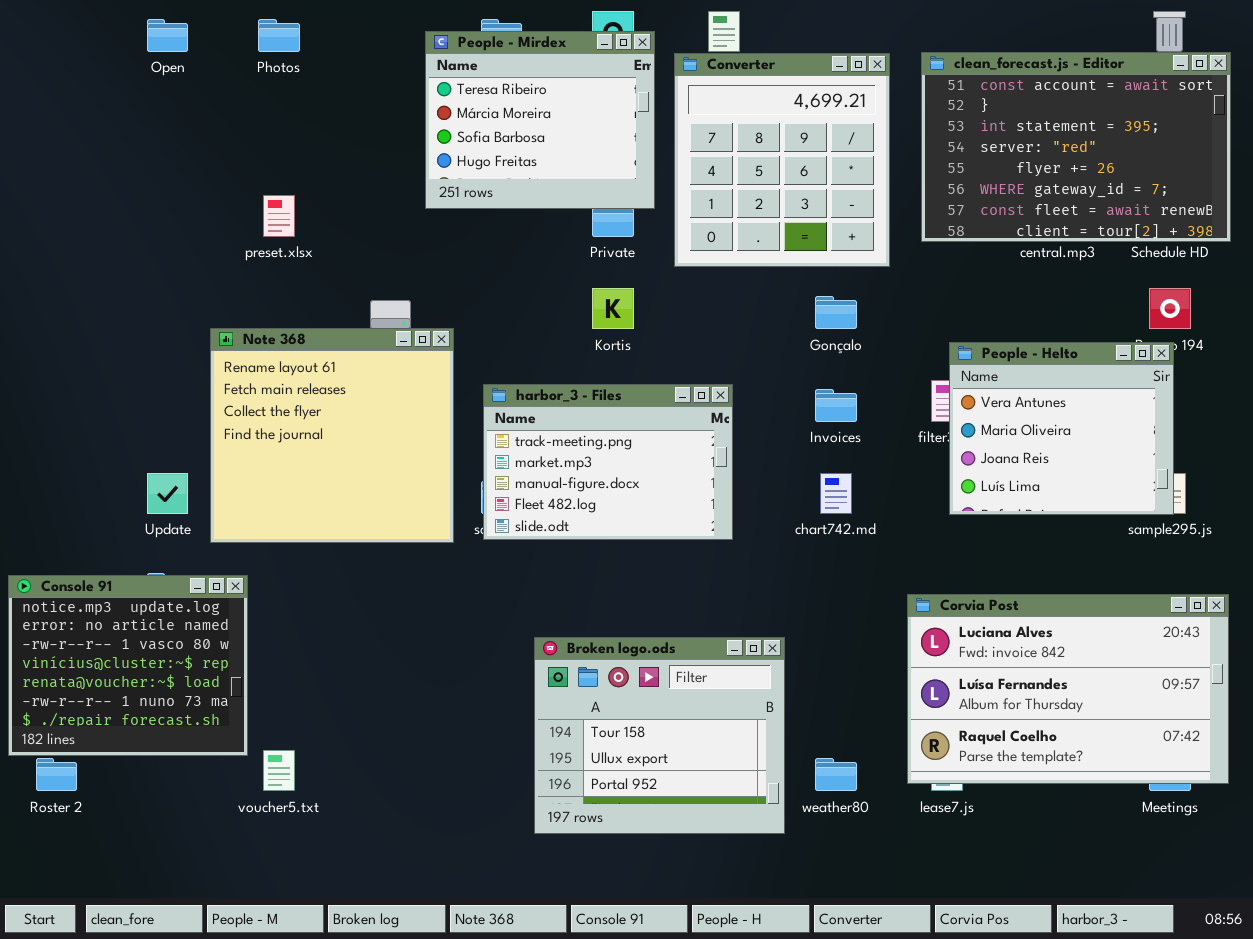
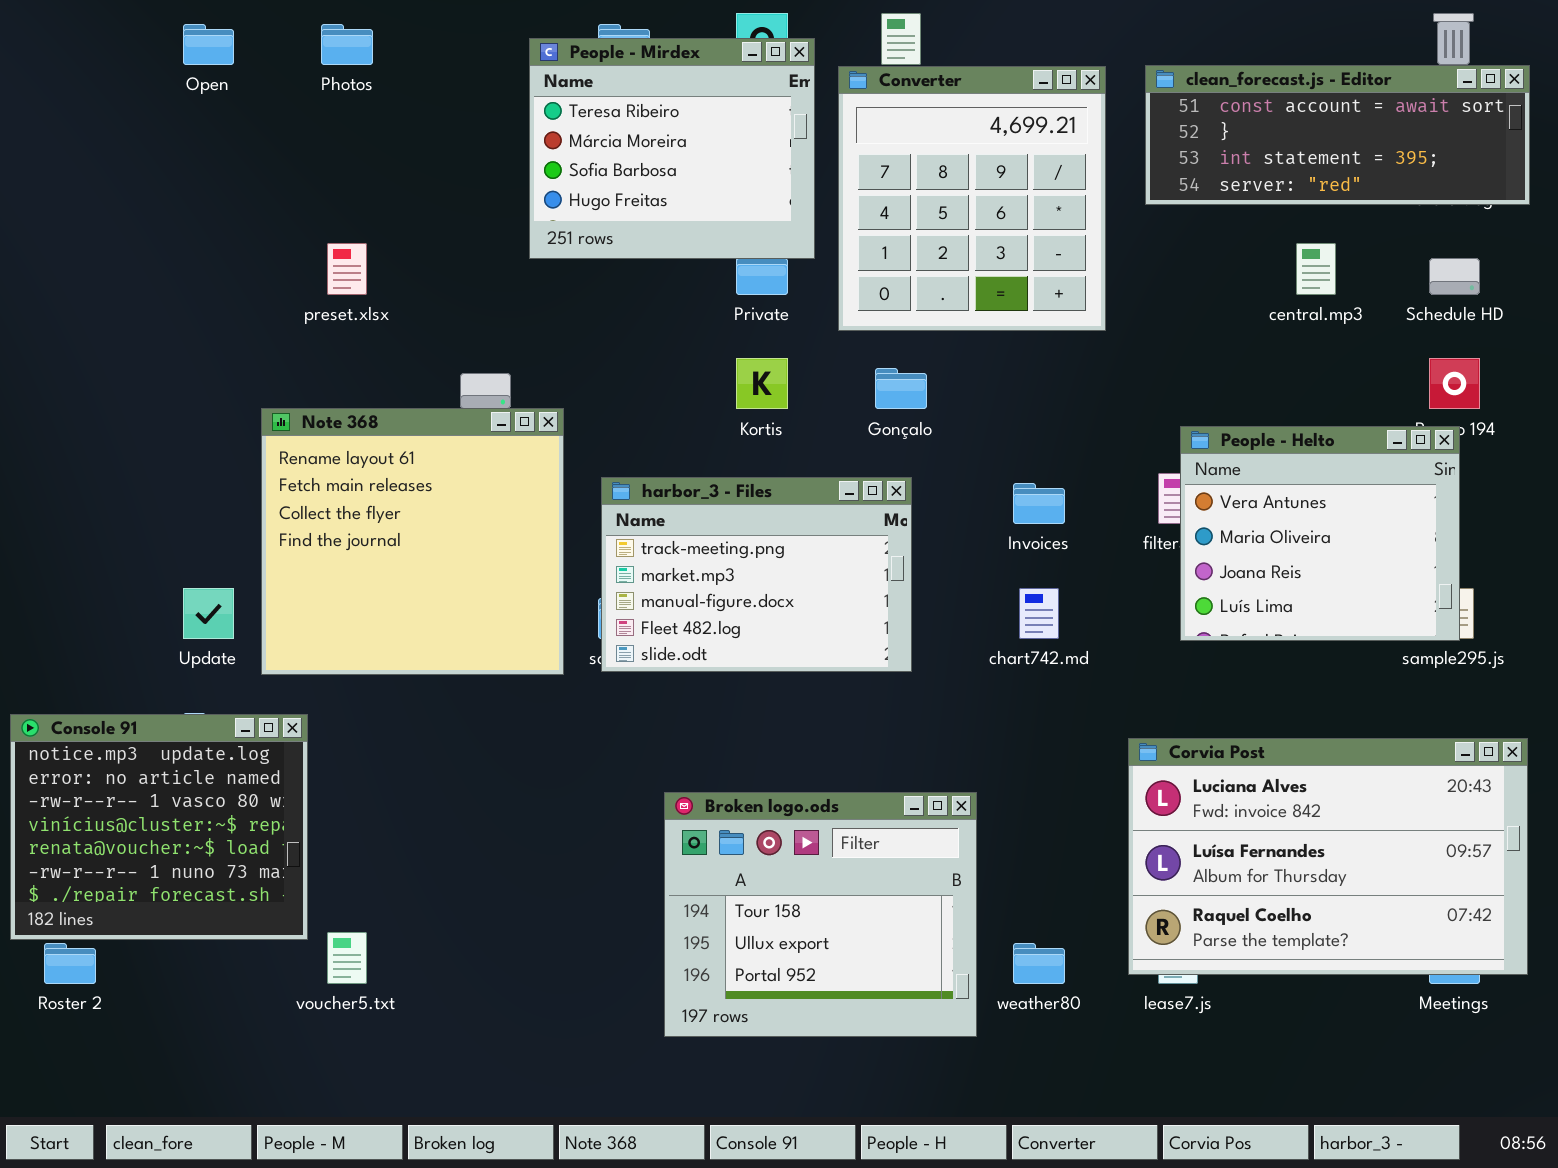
clean_forecast.js - Editor: [921,52,1231,242] -> [1145,65,1530,205], resized
Gonçalo: [815,296,857,329] -> [875,368,927,409], moved

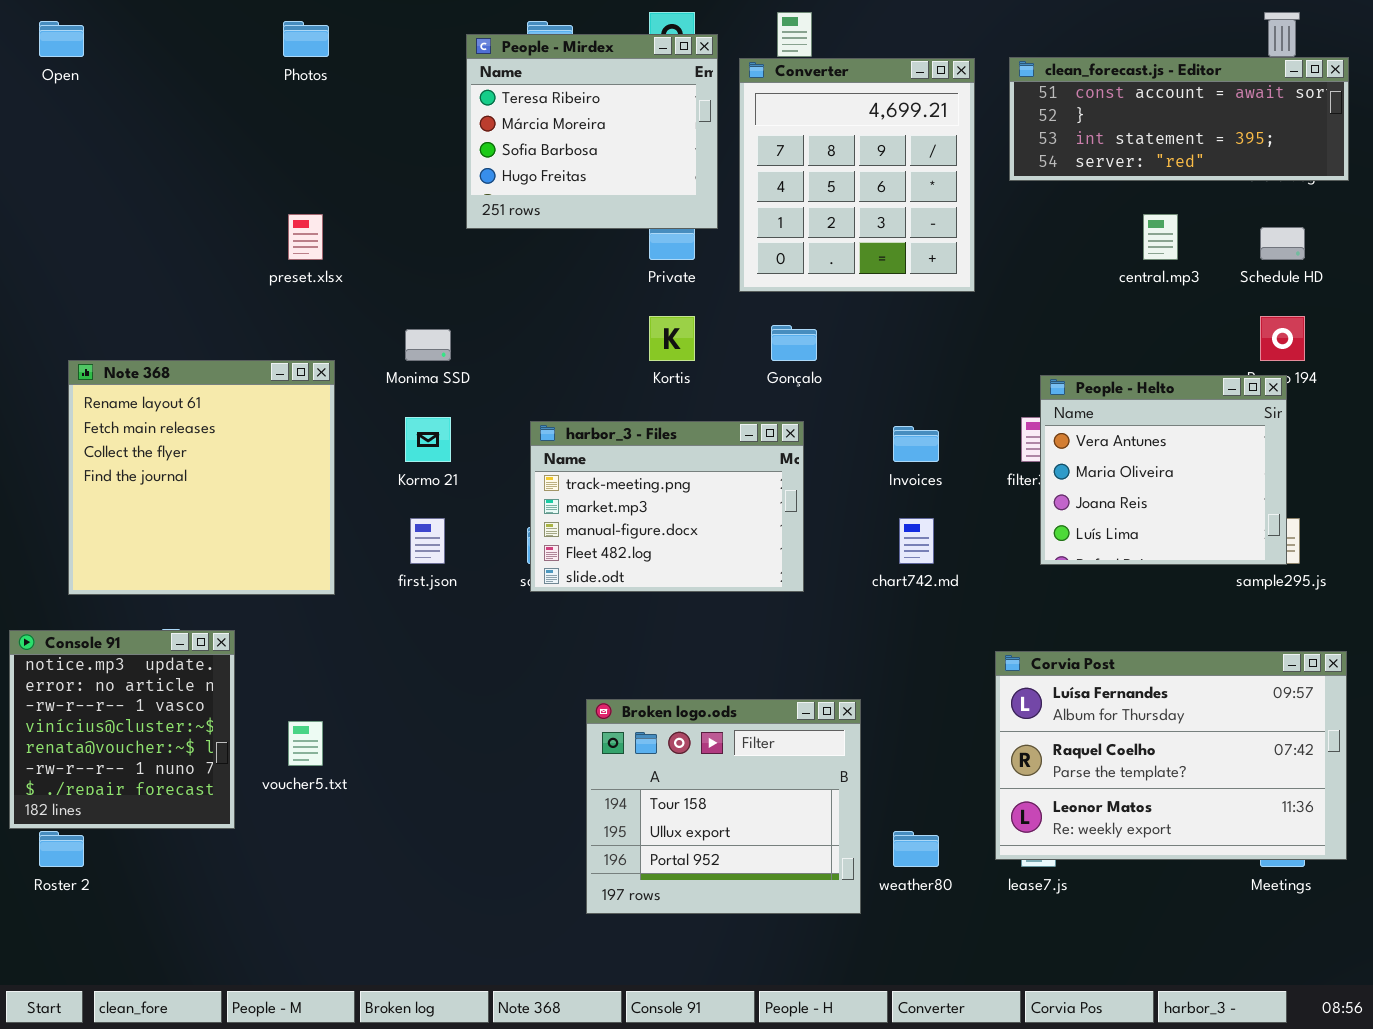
Open: [183,24,234,65] -> [39,21,84,57], moved
Note 368: [261,408,564,675] -> [68,360,335,595], moved
Console 91: [10,714,308,940] -> [9,630,235,829], resized
Corvia Post: [1128,738,1528,975] -> [995,651,1347,860], scrolled down 1 row
voucher5.txt: [327,932,367,984] -> [288,721,323,766], moved

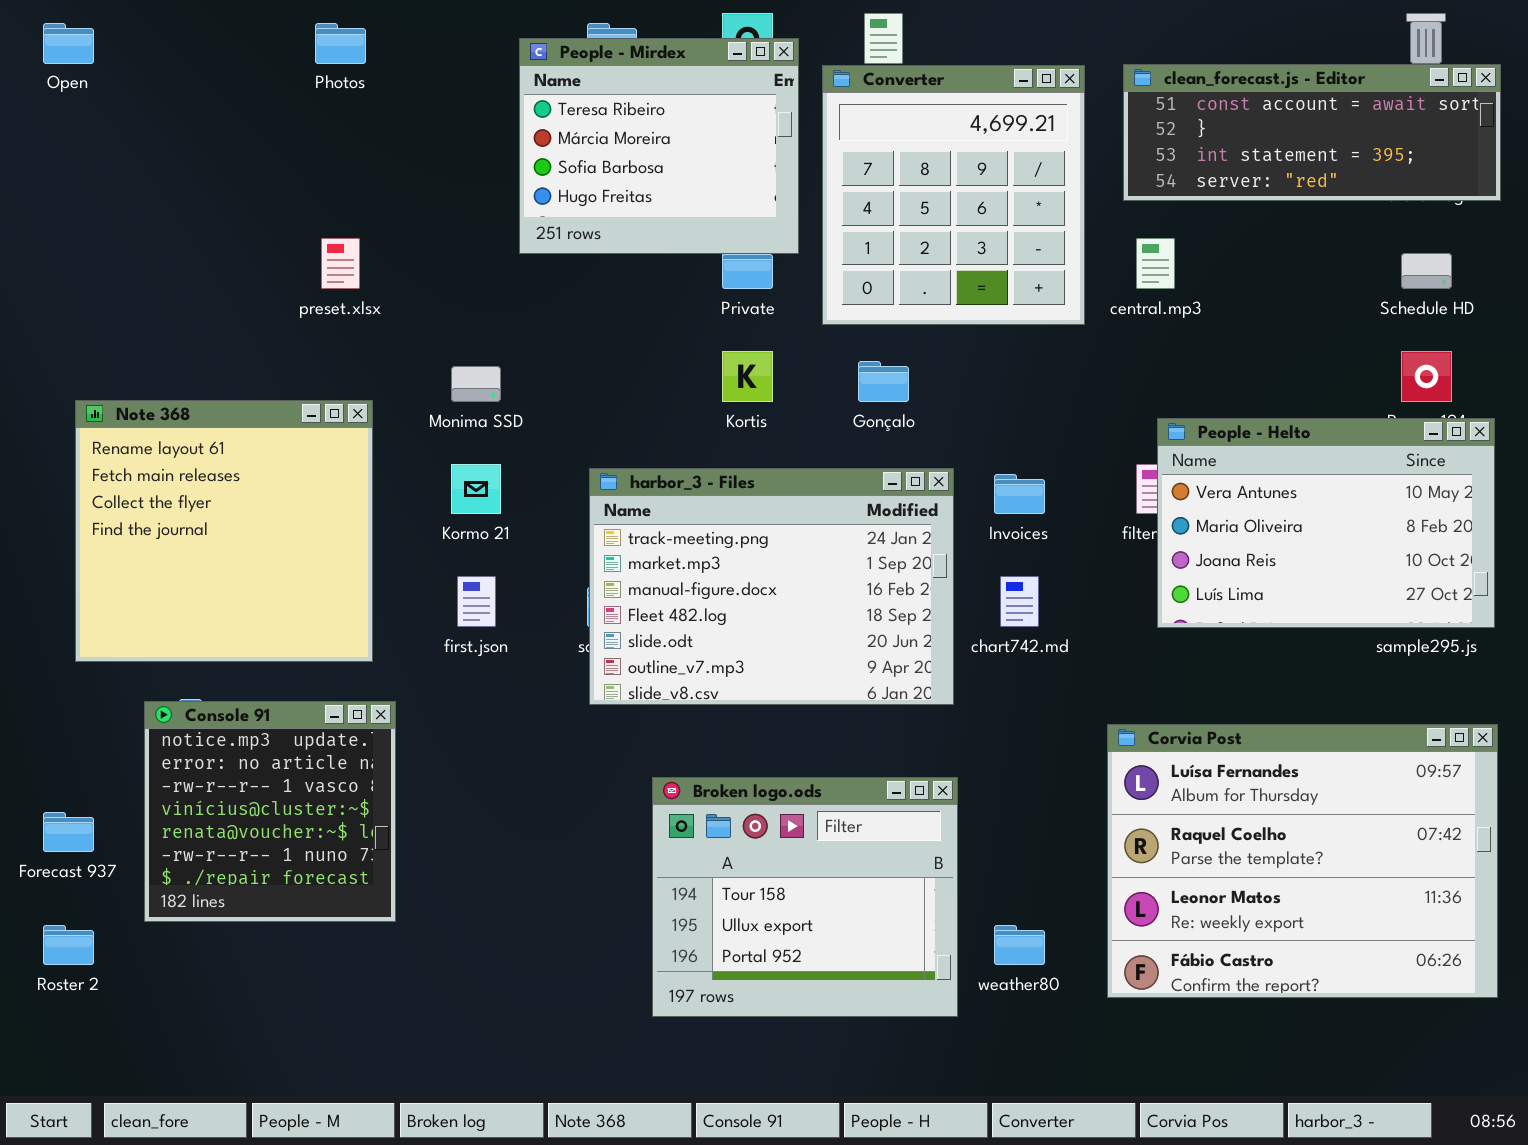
central.mp3: [1143,214,1178,260] -> [1136,238,1175,289], moved
People - Helto: [1040,375,1287,565] -> [1157,418,1495,628], resized
harbor_3 - Files: [530,421,804,592] -> [589,468,954,705], resized
Console 91: [9,630,235,829] -> [144,701,396,922], moved
Corvia Post: [995,651,1347,860] -> [1107,724,1498,998], resized

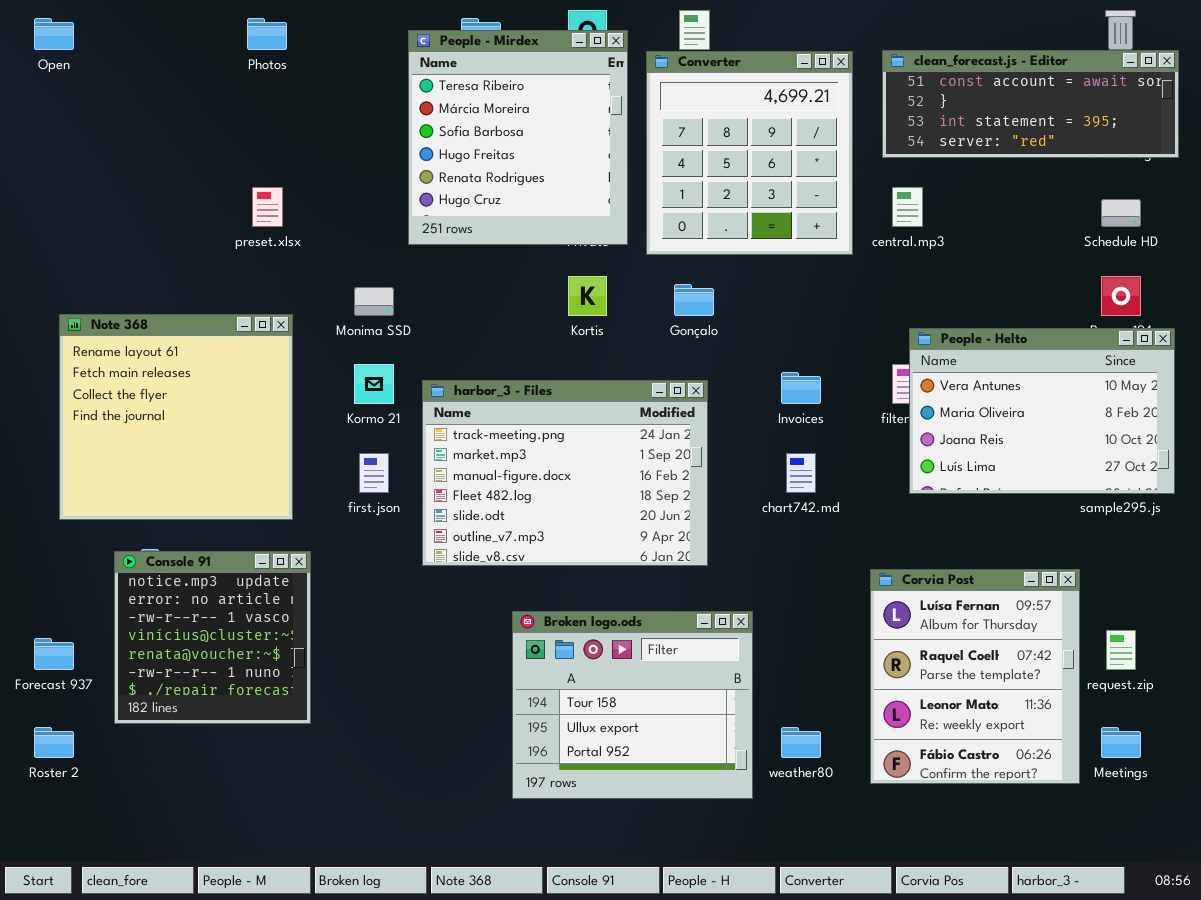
People - Mirdex: [519,38,799,254] -> [408,30,628,245], resized
harbor_3 - Files: [589,468,954,705] -> [422,380,708,566], moved
Corvia Post: [1107,724,1498,998] -> [870,569,1080,784], resized

